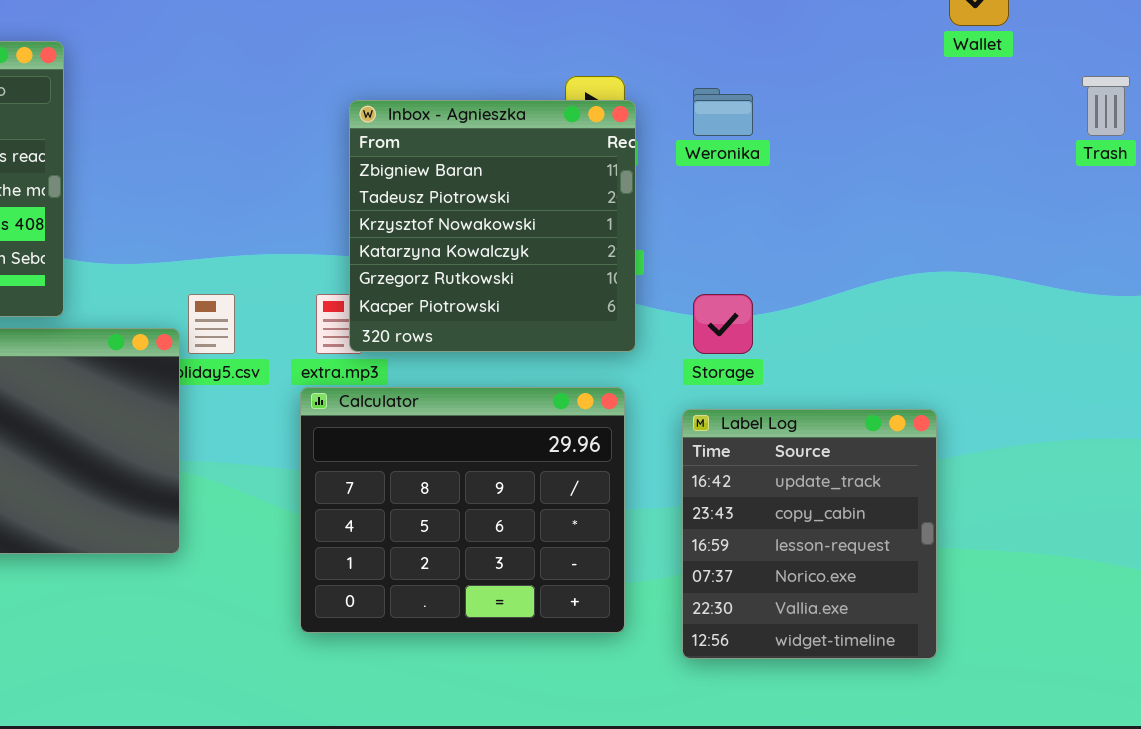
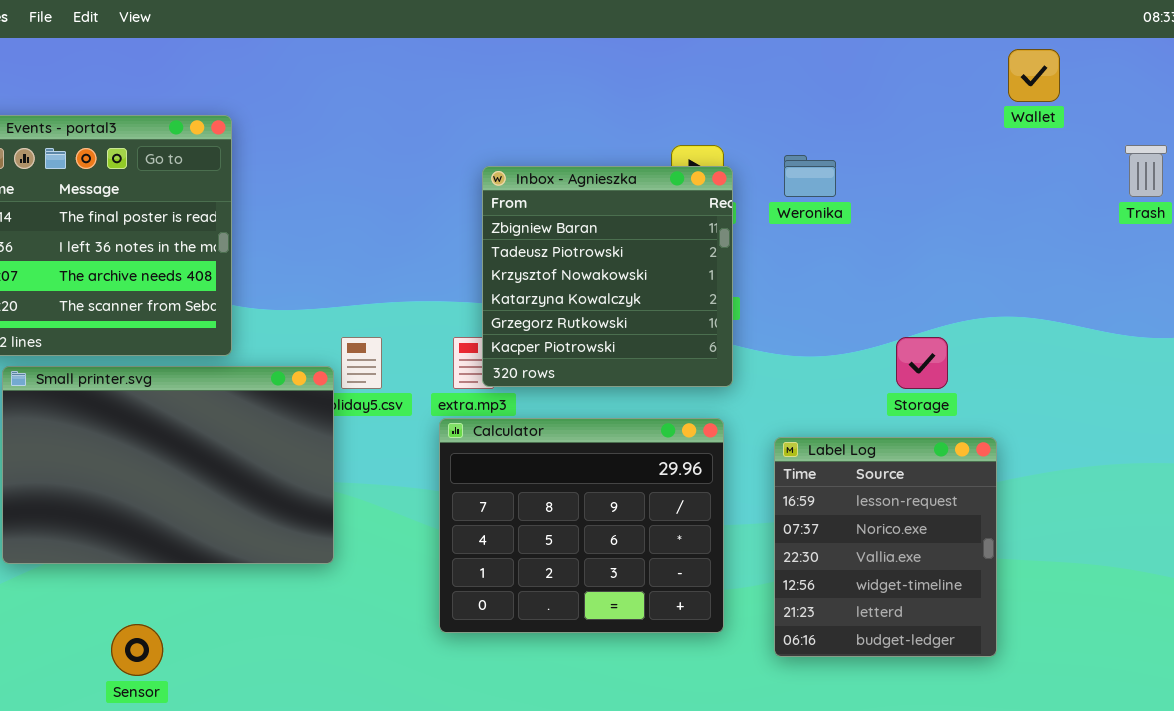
Storage: [693,294,753,354] -> [896,337,948,389], moved
Label Log: [682,409,937,659] -> [774,437,997,657], scrolled down 2 rows

